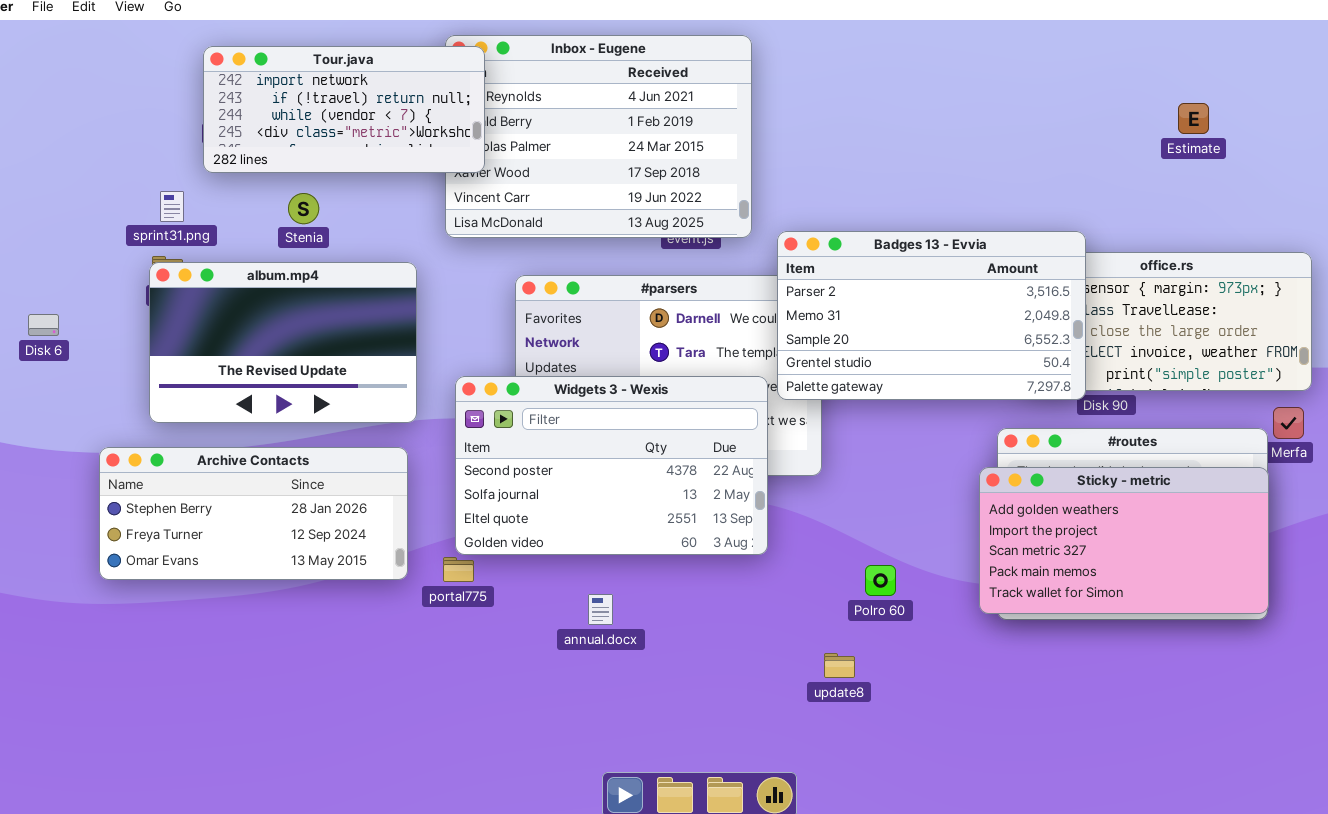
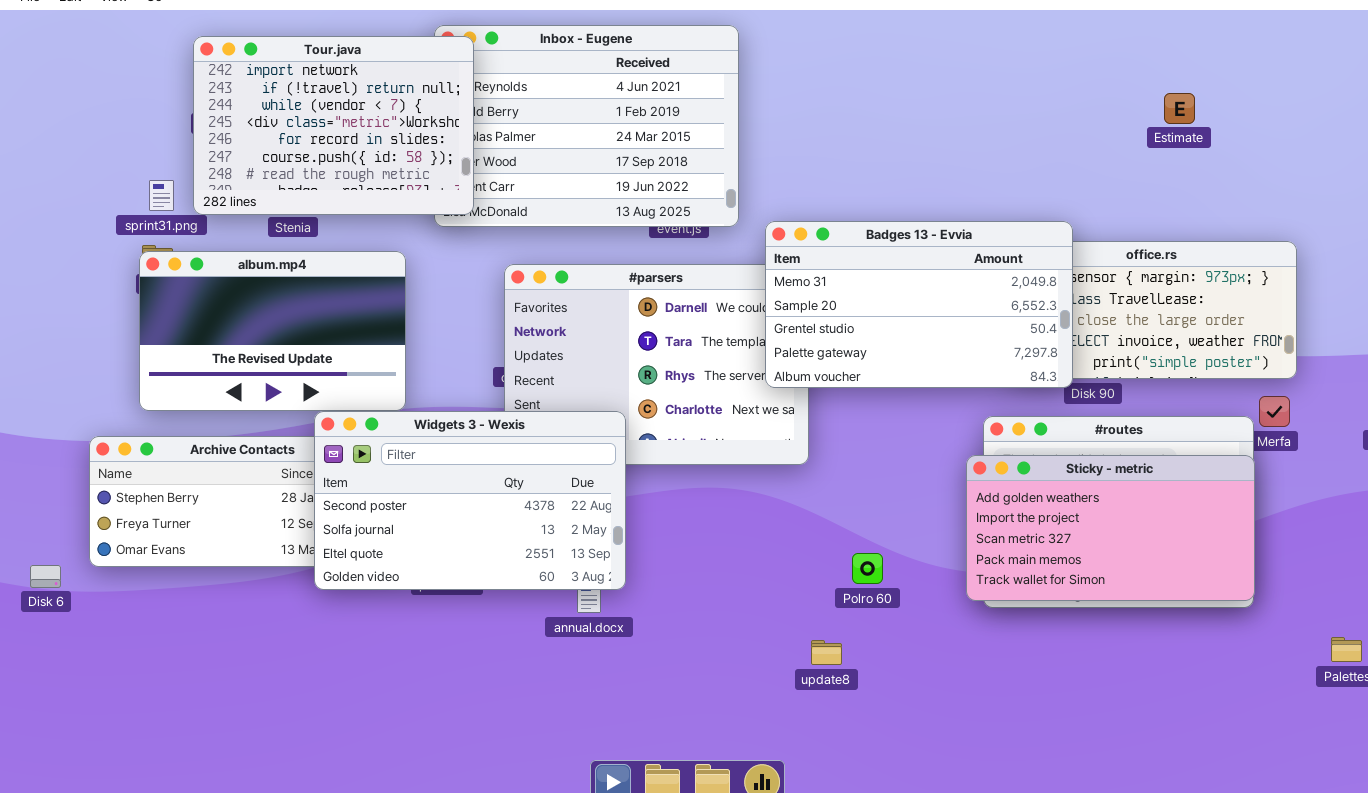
Tour.java: [203,46,485,173] -> [193,36,474,215], resized
Badges 13 - Evvia: [777,231,1086,400] -> [765,221,1073,388], scrolled down 1 row
Disk 6: [28,314,59,336] -> [30,565,61,588], moved
Widgets 3 - Wexis: [455,376,768,555] -> [314,411,626,590], moved

